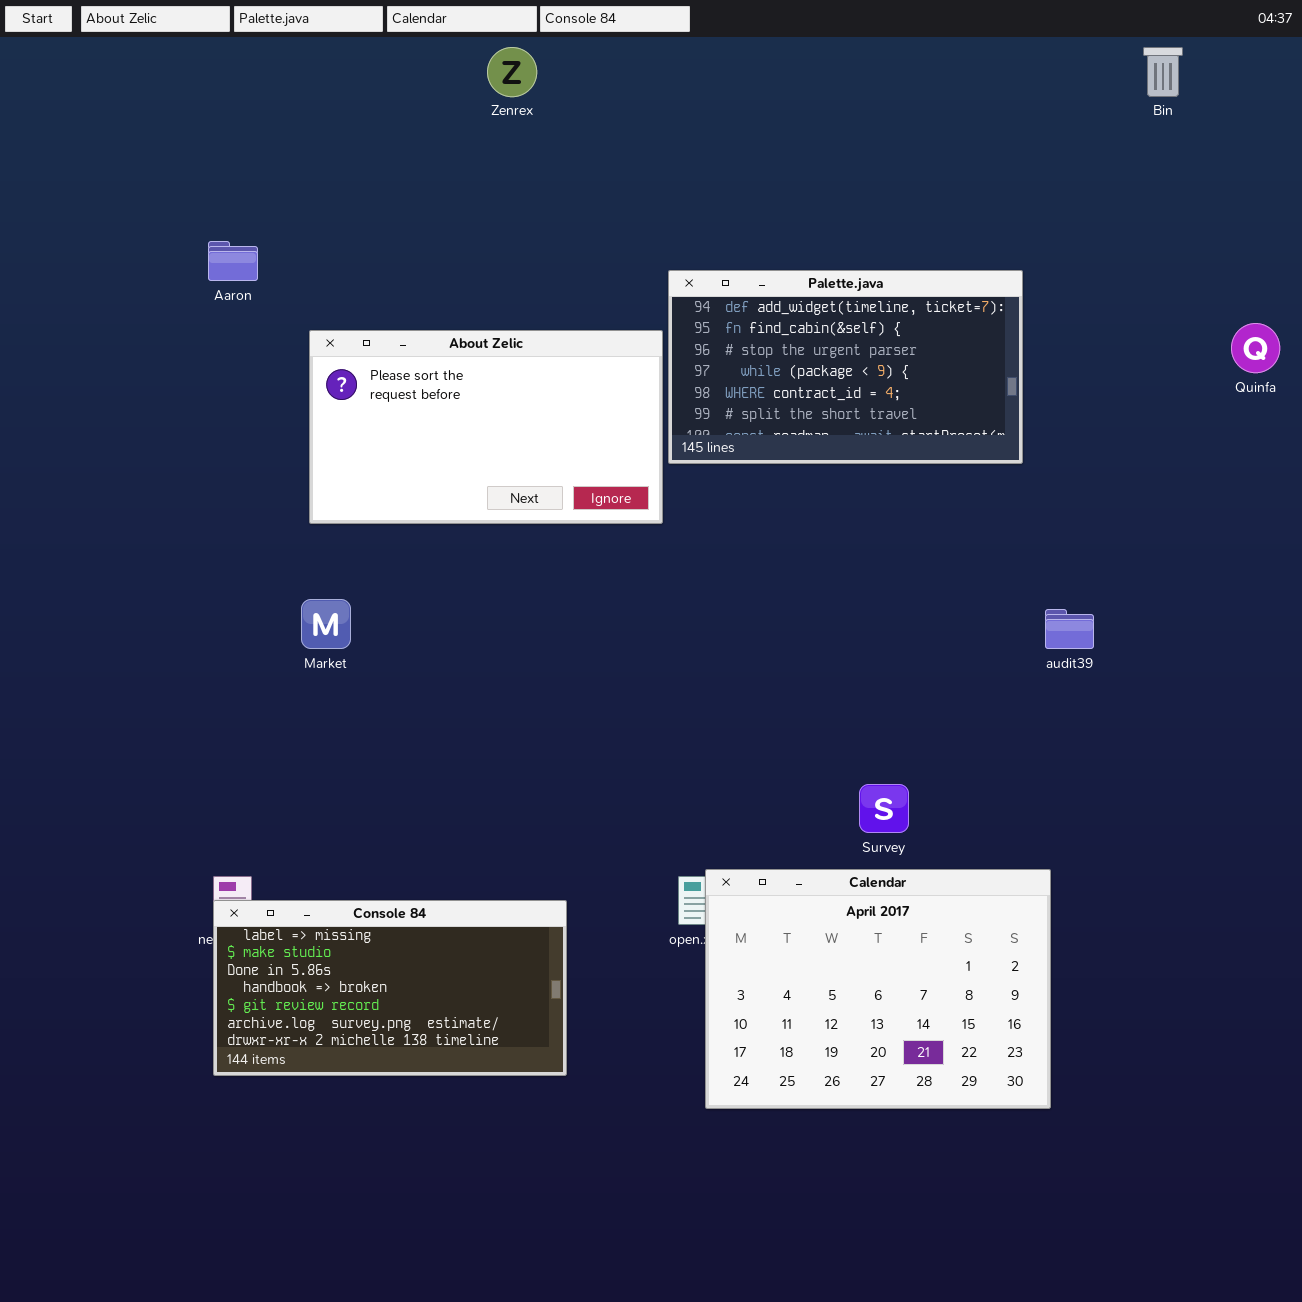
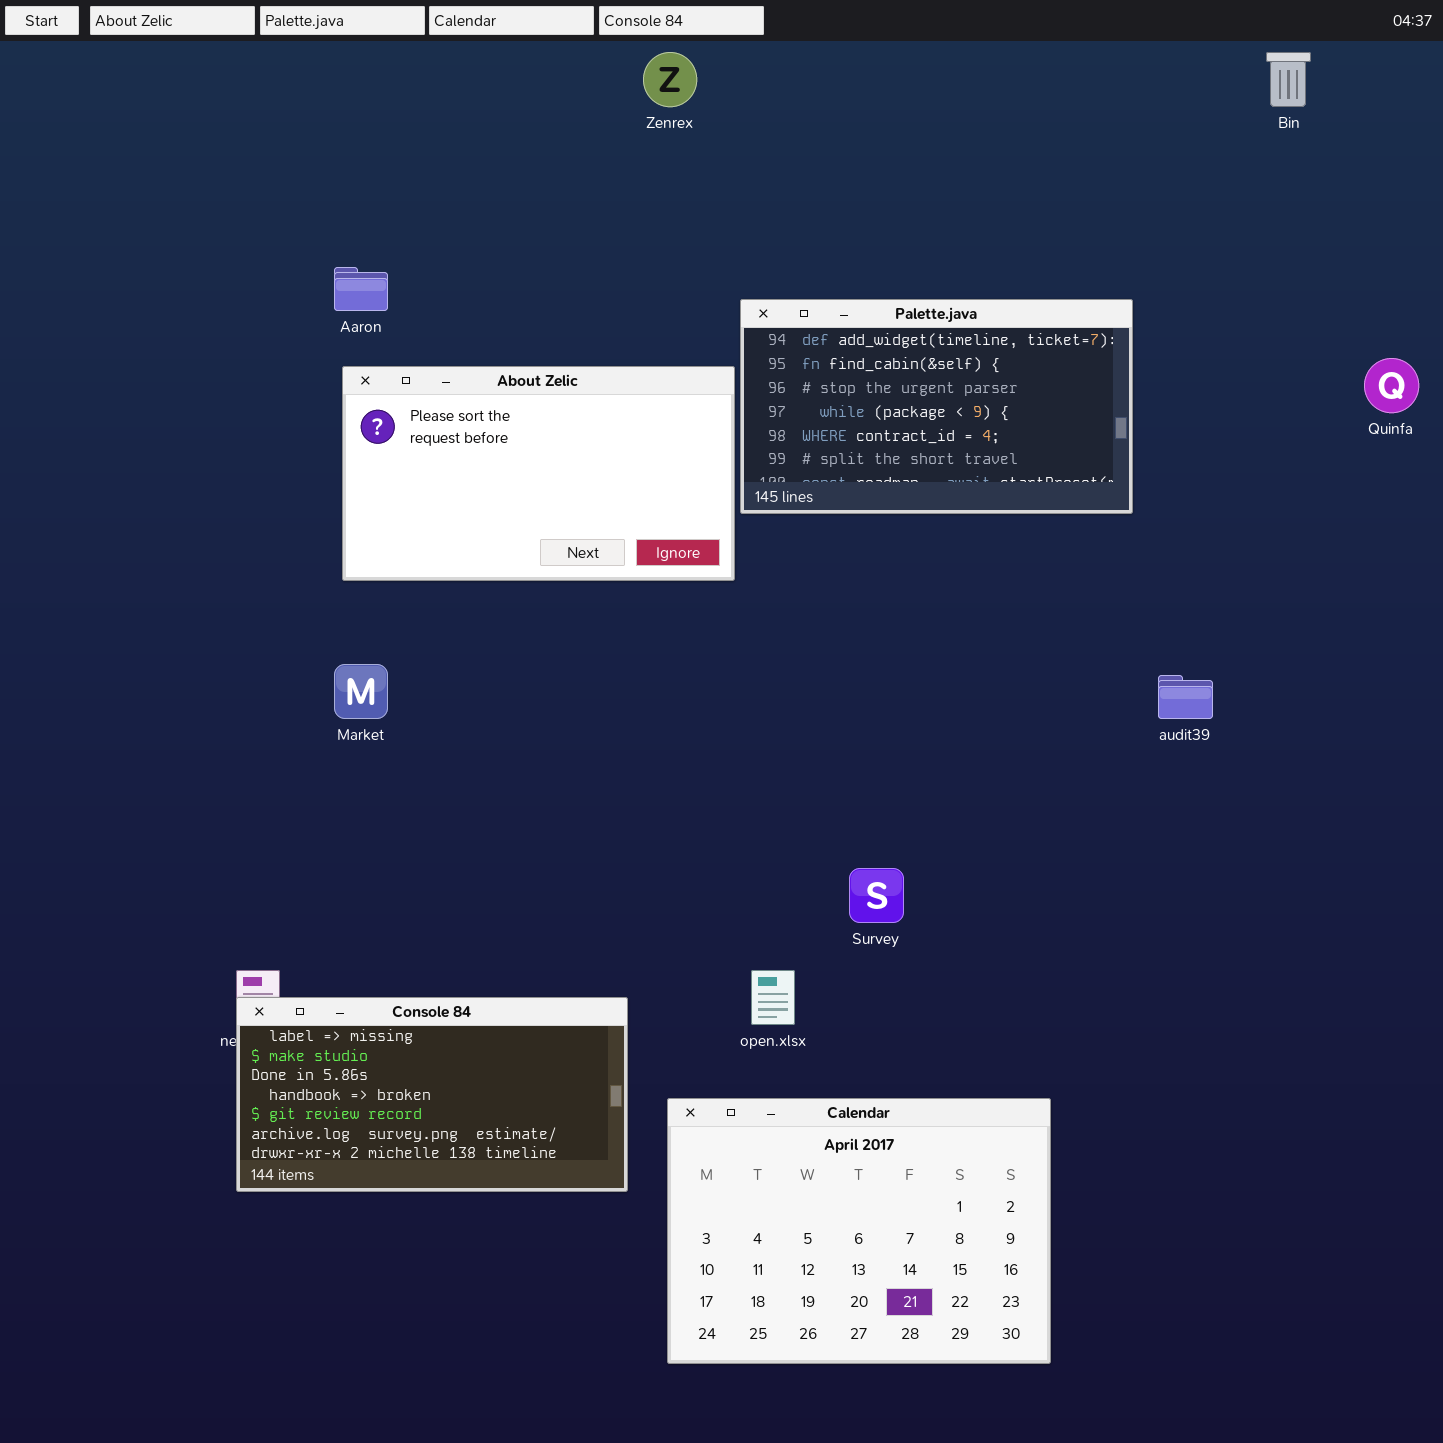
Zenrex: [487,47,537,97] -> [643,52,697,107], moved
Aaron: [208,241,258,281] -> [334,267,388,311], moved
Survey: [859,784,909,833] -> [849,868,904,923], moved
Calendar: [705,869,1051,1109] -> [667,1098,1051,1364], moved

